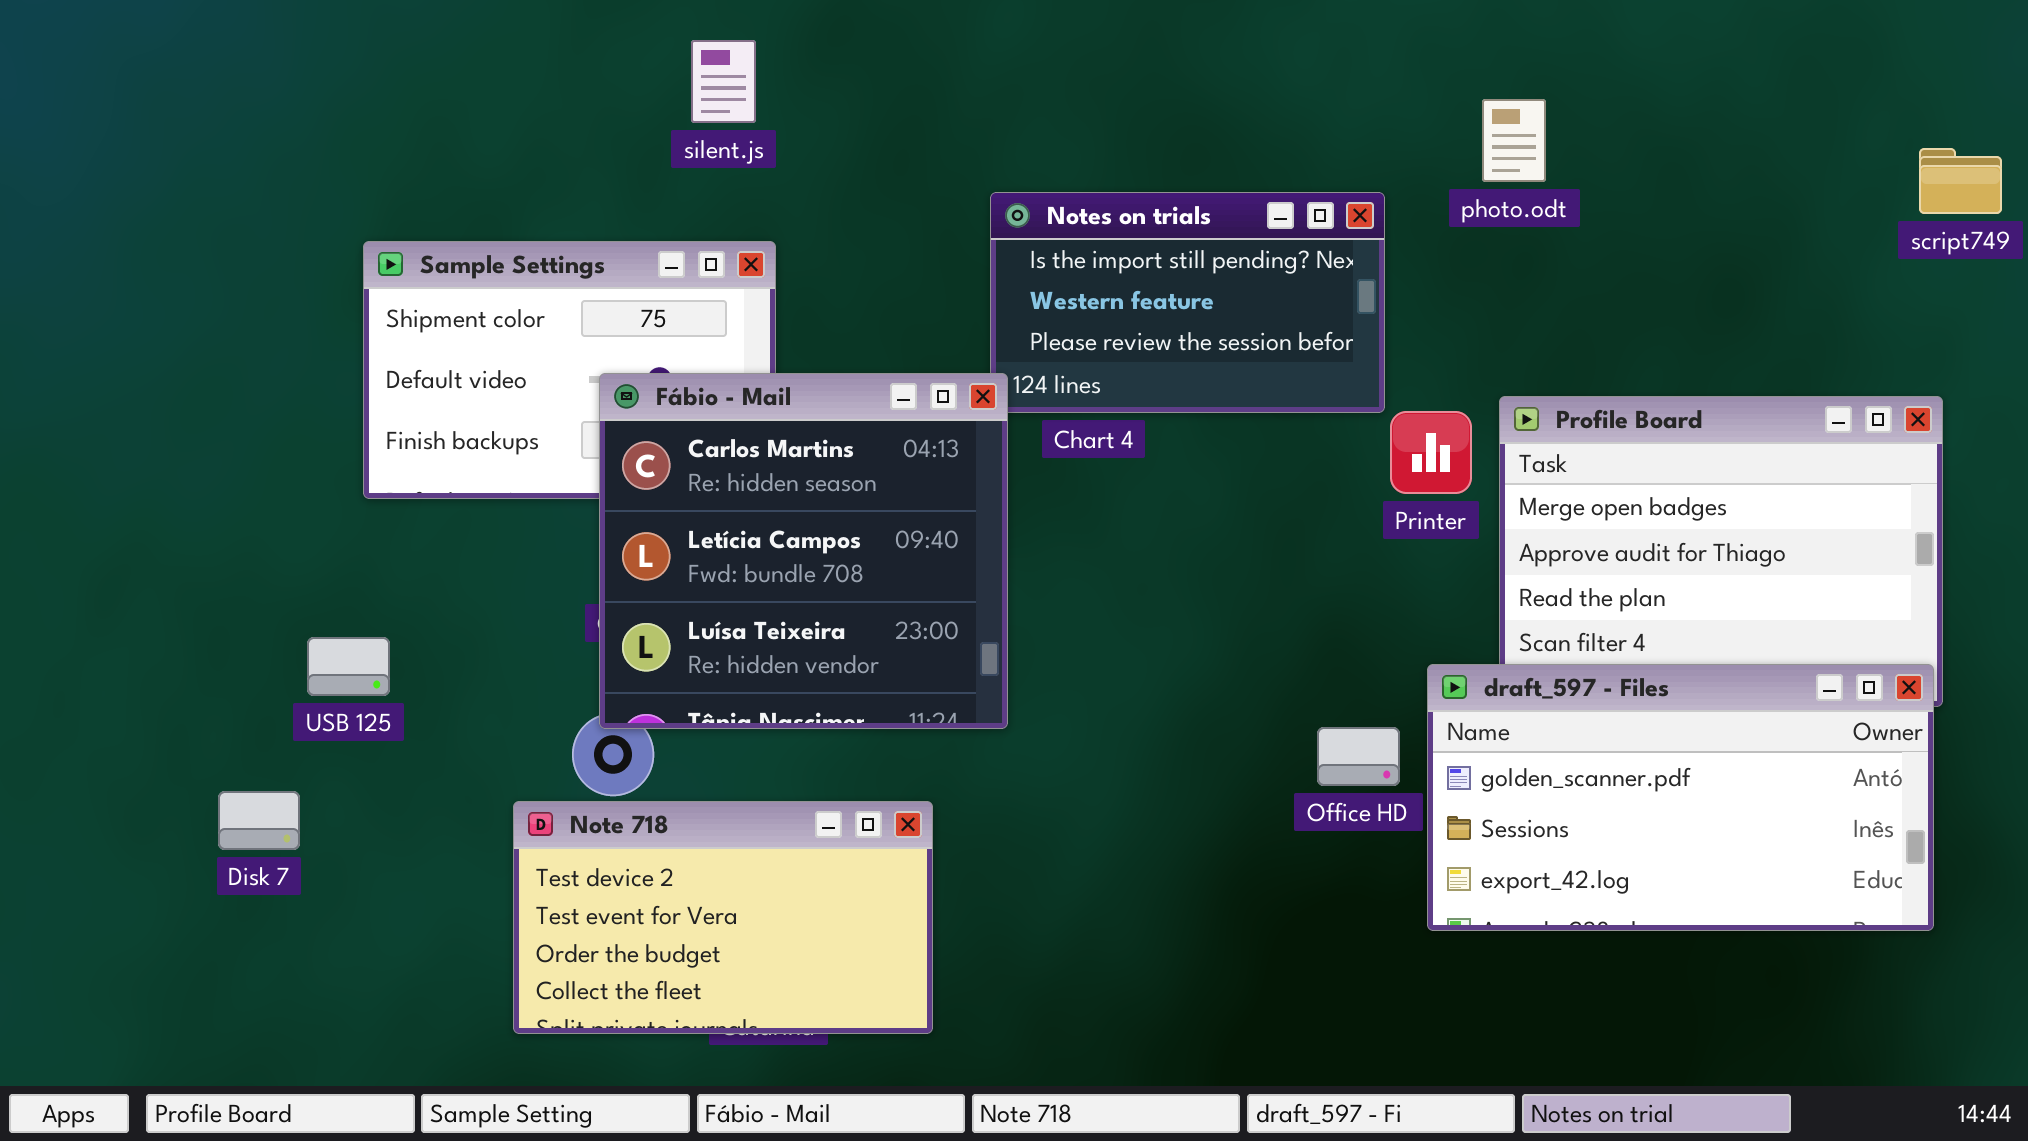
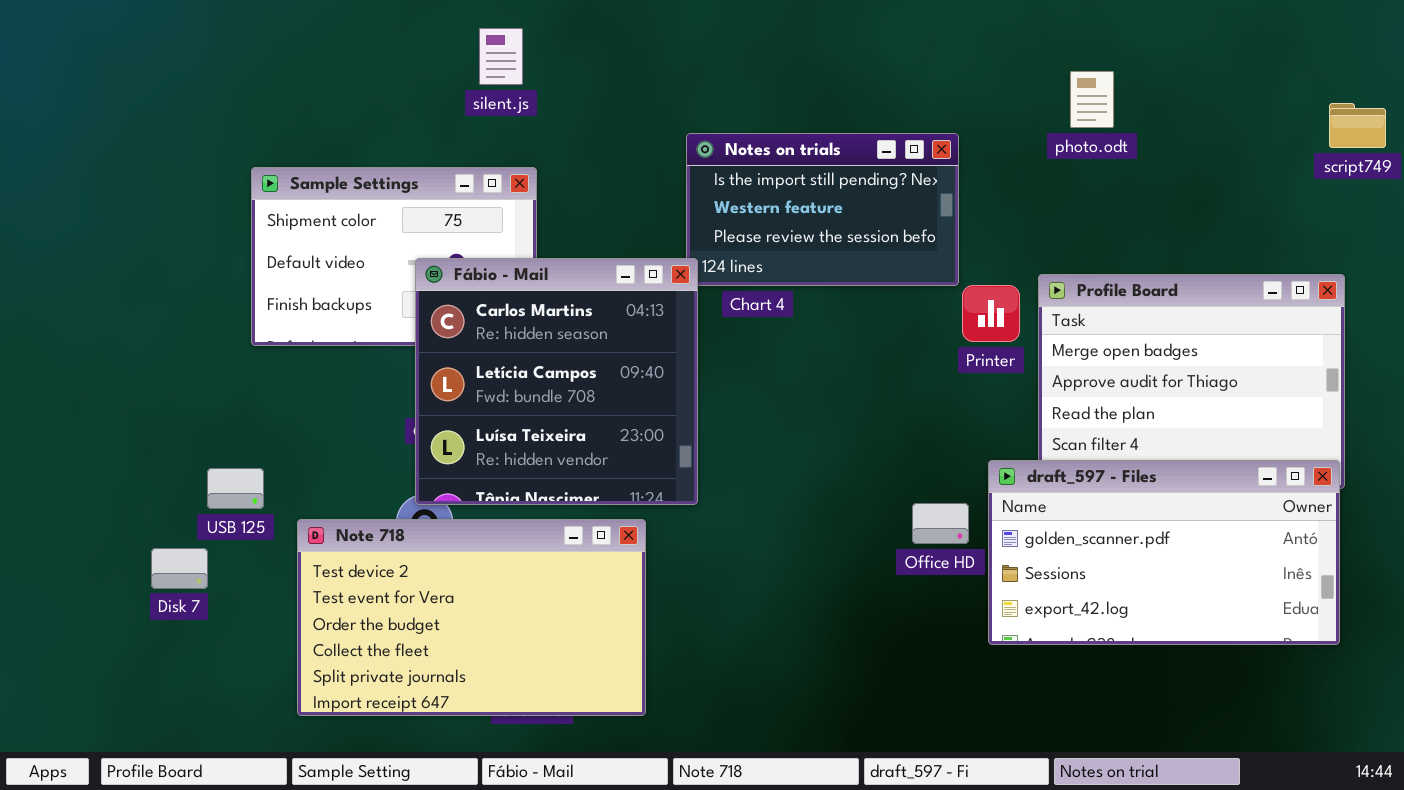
photo.odt: [1482,99,1546,182] -> [1070,71,1114,128], moved
USB 125: [307,637,390,696] -> [207,468,264,509], moved
Note 718: [513,801,933,1034] -> [297,519,646,716], resized

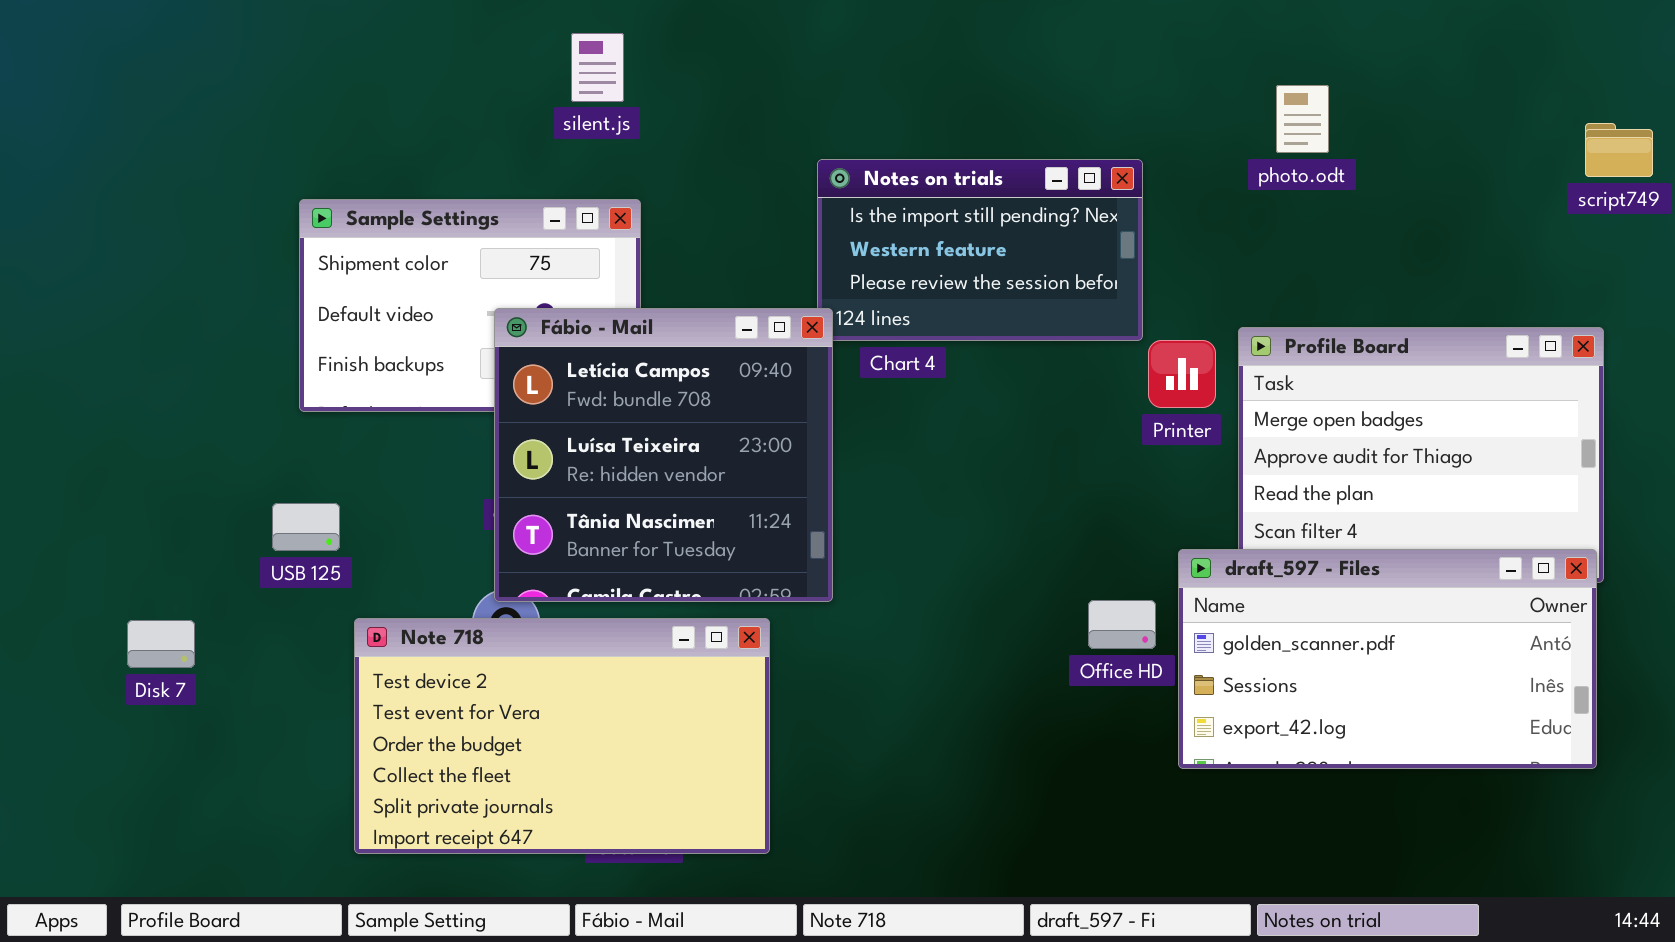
Fábio - Mail: [415,258,698,505] -> [494,308,833,602], scrolled down 1 row
USB 125: [207,468,264,509] -> [272,503,340,551], moved
Disk 7: [151,548,208,589] -> [127,620,195,668], moved

